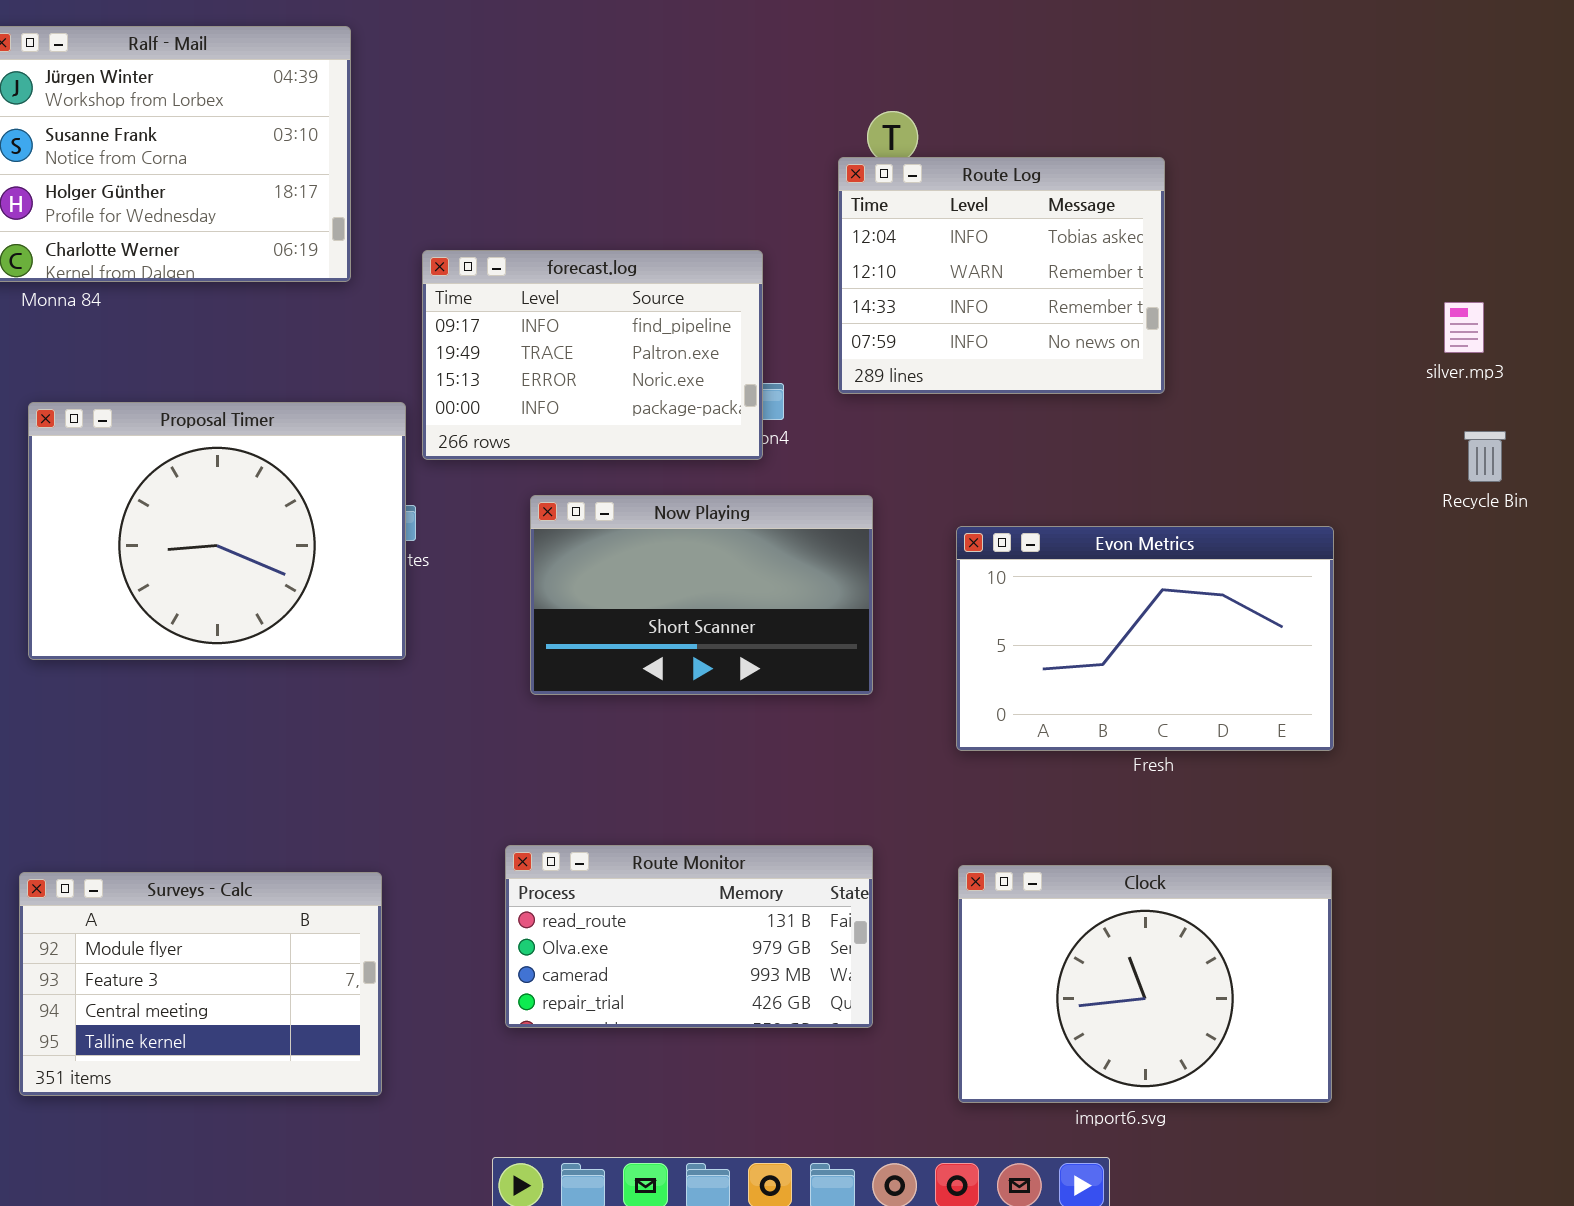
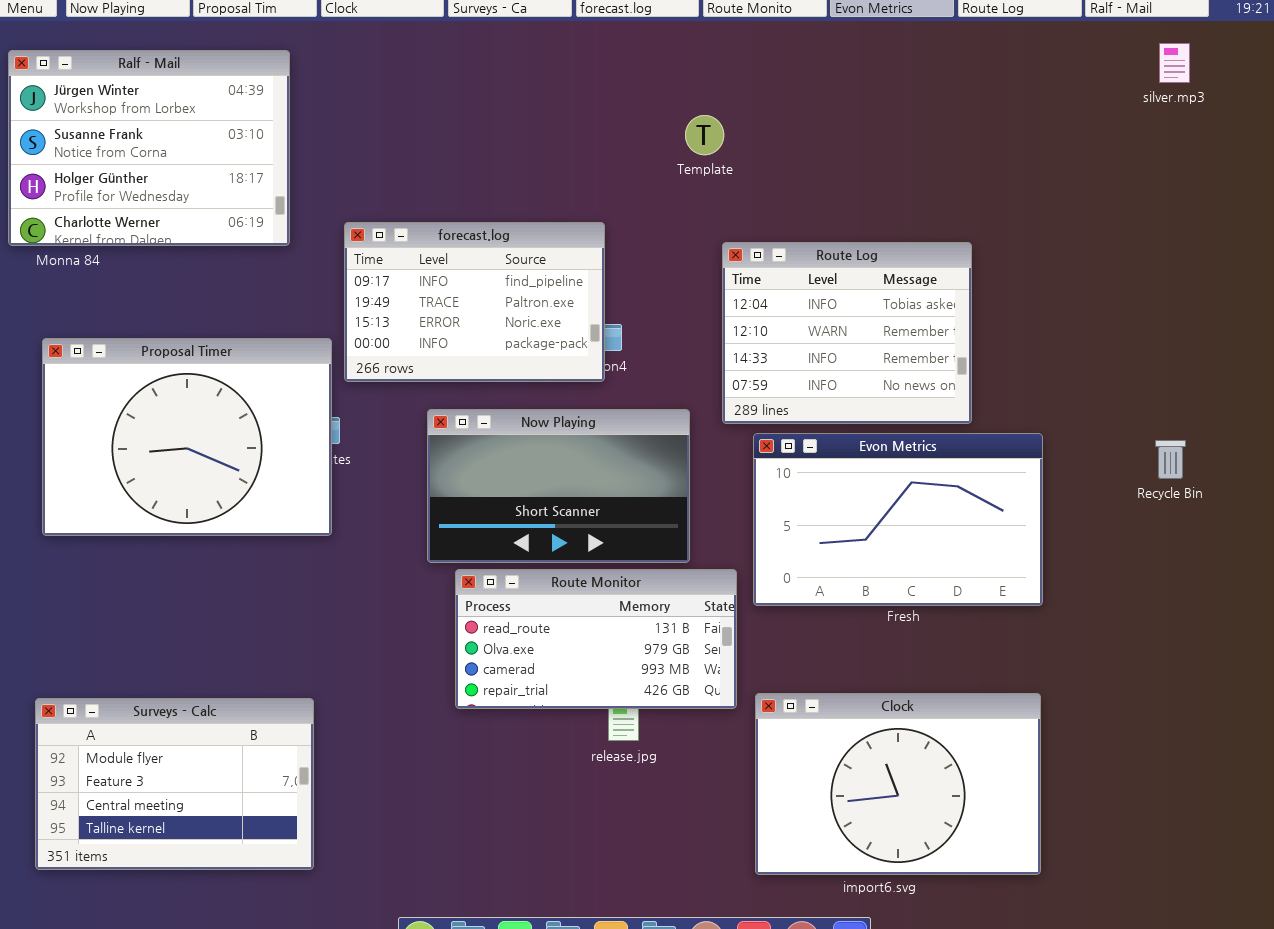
Route Log: [838,157,1165,394] -> [722,242,972,424], moved
silver.mp3: [1444,302,1484,353] -> [1159,43,1190,83], moved
Recycle Bin: [1464,431,1506,482] -> [1155,440,1186,479], moved
Route Monitor: [505,845,873,1028] -> [455,569,737,709], moved

